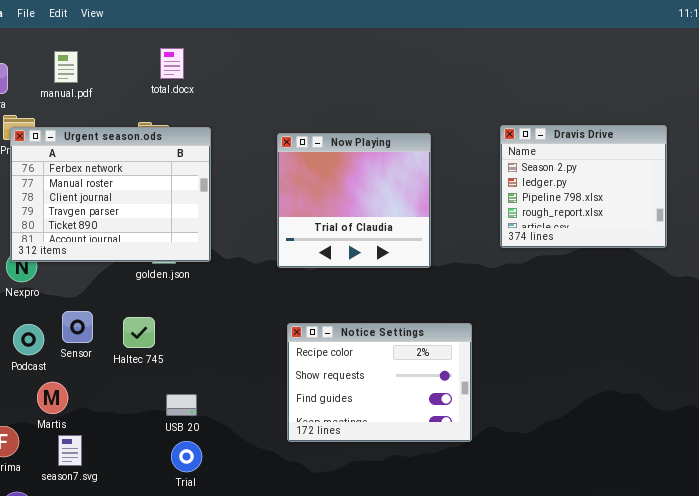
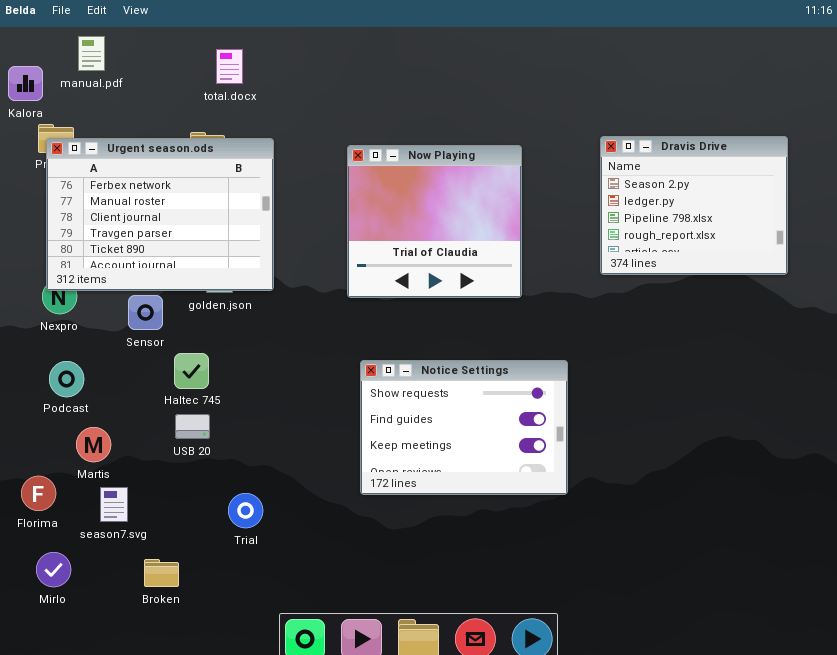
manual.pdf: [54,51,78,83] -> [78,36,105,71], moved
Sensor: [62,311,93,343] -> [128,295,163,330], moved
Notice Settings: [287,323,472,442] -> [360,360,568,495], scrolled down 1 row
USB 20: [166,394,197,416] -> [175,414,210,439], moved

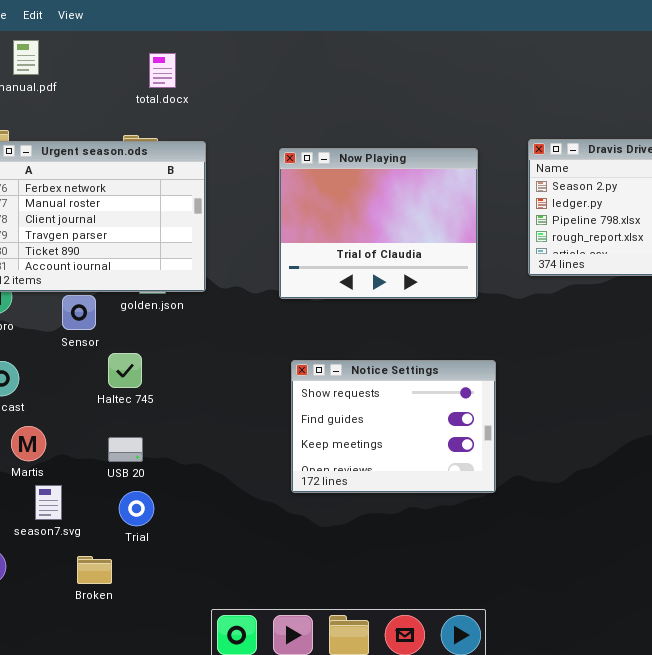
Now Playing: [347,145,522,298] -> [279,148,478,299], resized
USB 20: [175,414,210,439] -> [108,437,143,462], moved
Trial: [228,493,263,528] -> [119,491,154,526], moved

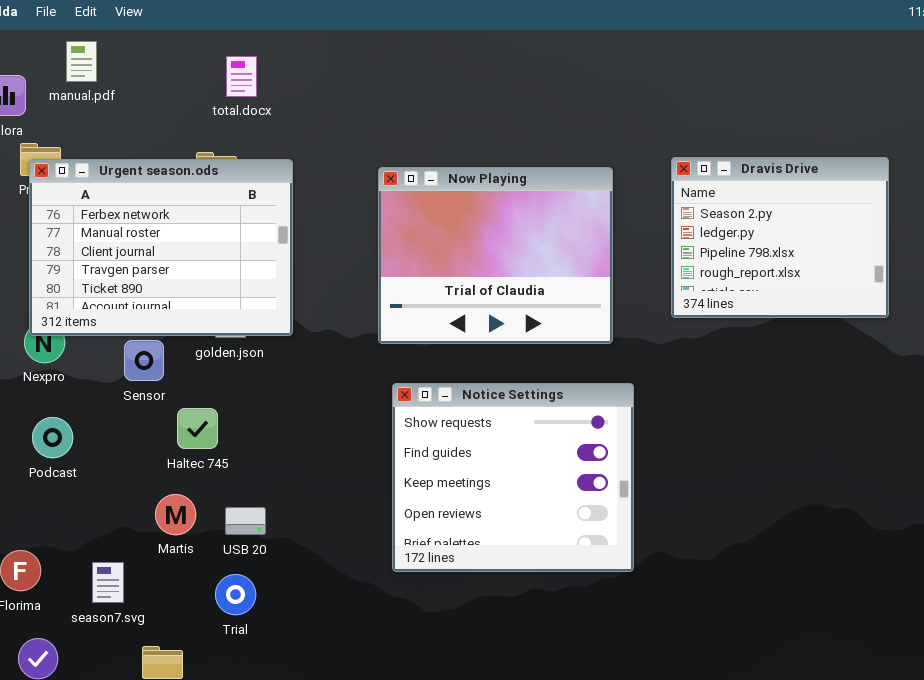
Notice Settings: [291,360,496,493] -> [392,383,634,572], resized
Martis: [11,426,46,461] -> [155,494,196,535], moved
USB 20: [108,437,143,462] -> [225,507,266,535], moved
Trial: [119,491,154,526] -> [215,574,256,615], moved

